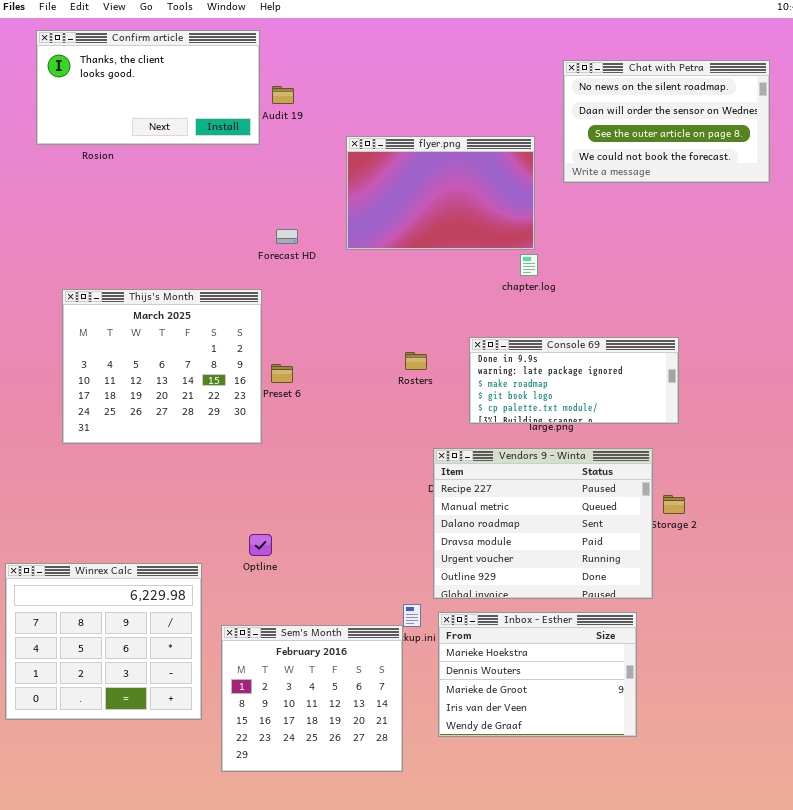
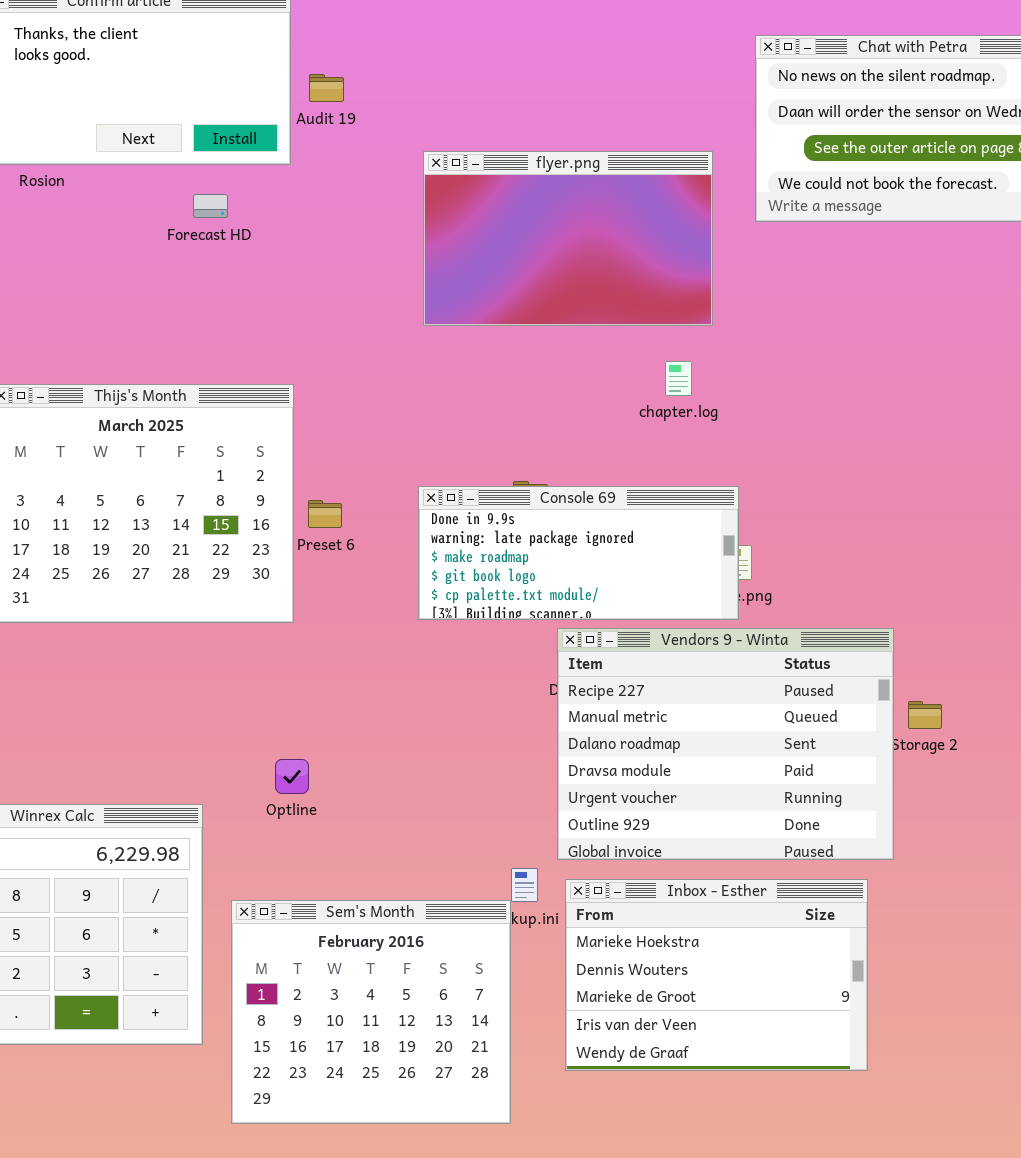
Forecast HD: [276,229,298,244] -> [193,194,228,218], moved
chapter.log: [520,254,538,276] -> [665,361,692,396], moved
Console 69: [469,337,679,424] -> [418,486,739,620], moved

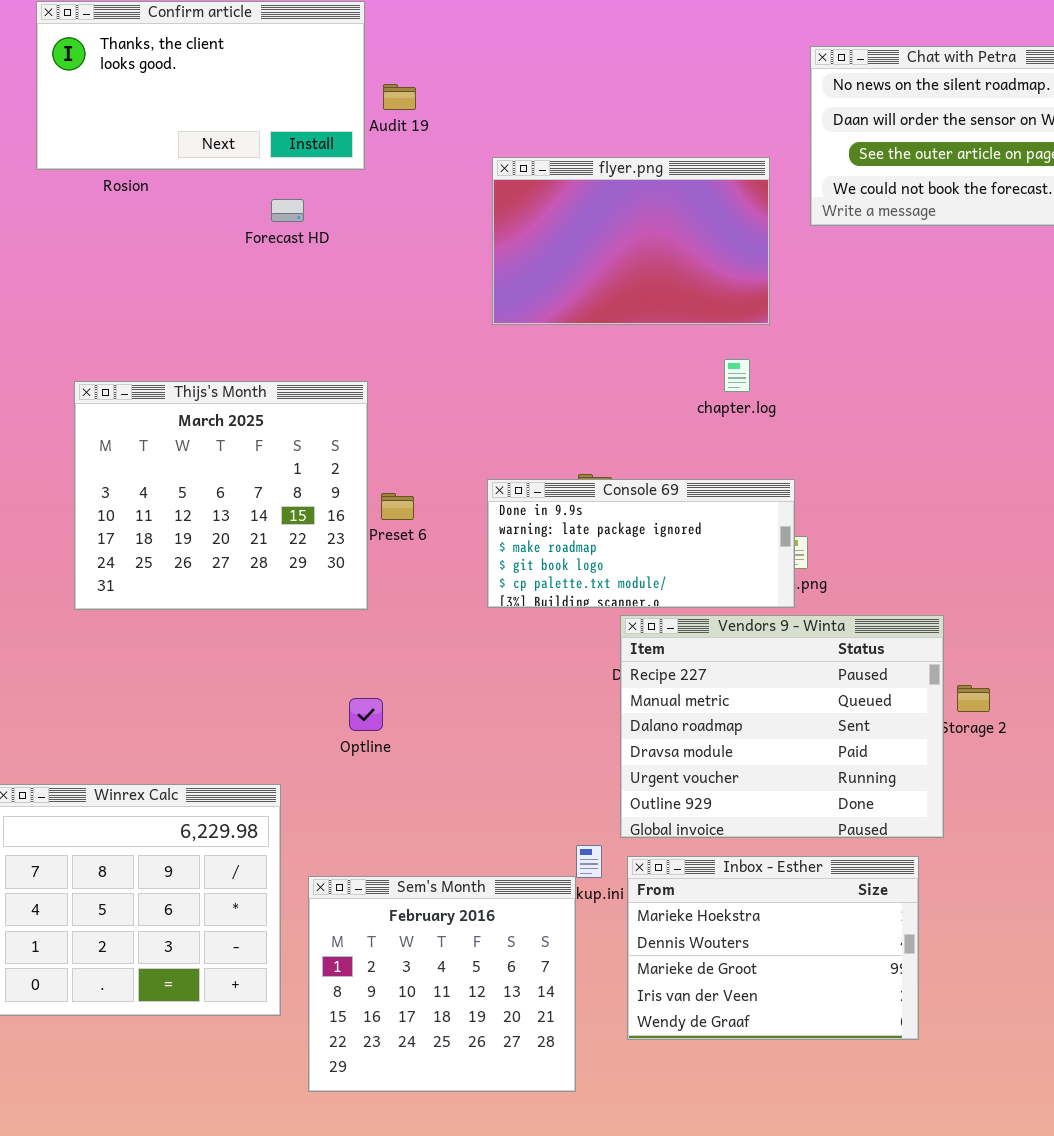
Optline: [275,759,309,794] -> [349,698,383,731], moved

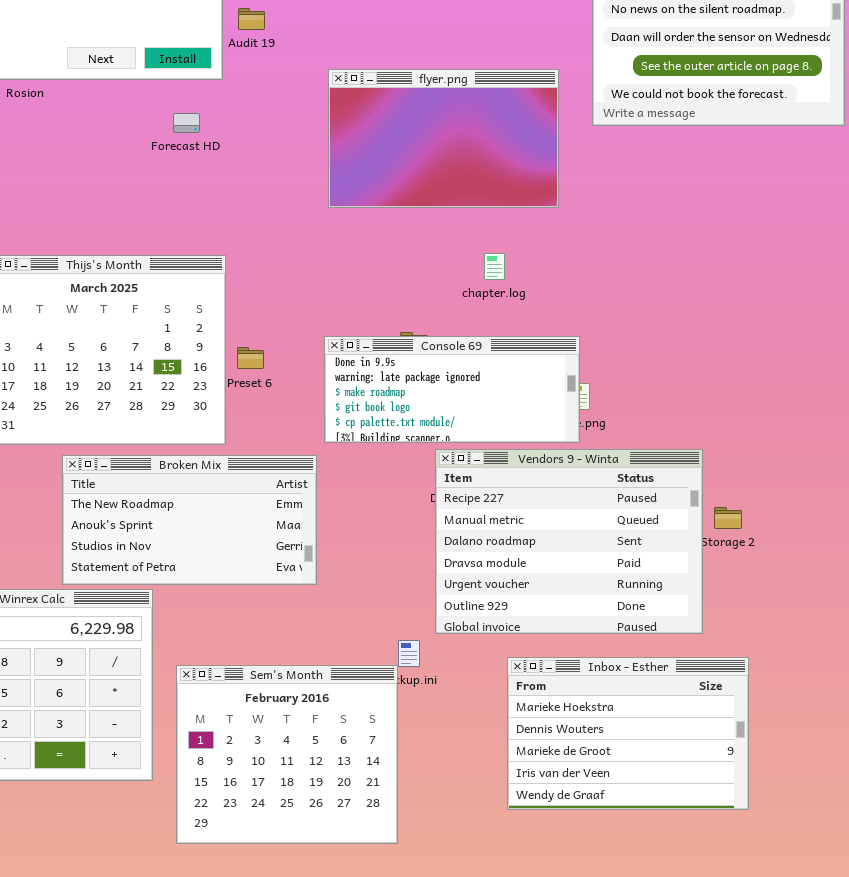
Forecast HD: [271,199,304,222] -> [173,113,200,133], moved
chapter.log: [724,359,750,392] -> [484,253,505,280], moved
Broken Mix: none -> [62,455,317,585], opened
Inbox - Esther: [627,856,919,1040] -> [507,657,749,810], moved

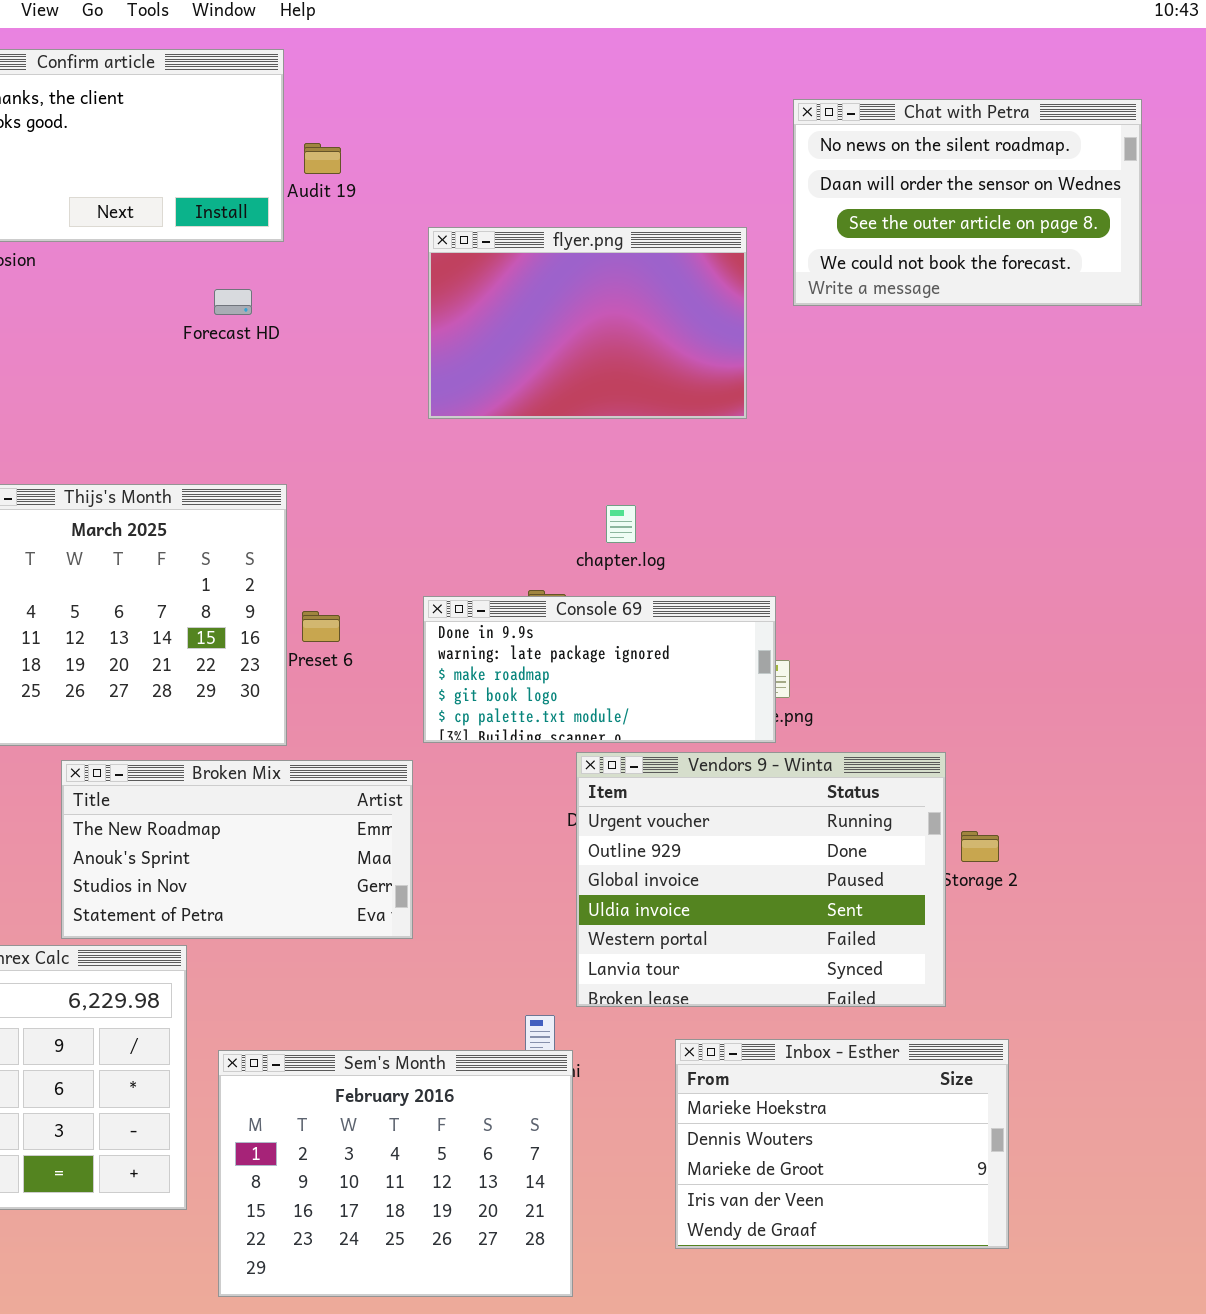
chapter.log: [484,253,505,280] -> [606,505,636,543], moved
Vendors 9 - Winta: [435,449,703,634] -> [576,752,946,1007], scrolled down 4 rows
Sem's Month: [176,665,398,844] -> [218,1050,573,1297], resized

